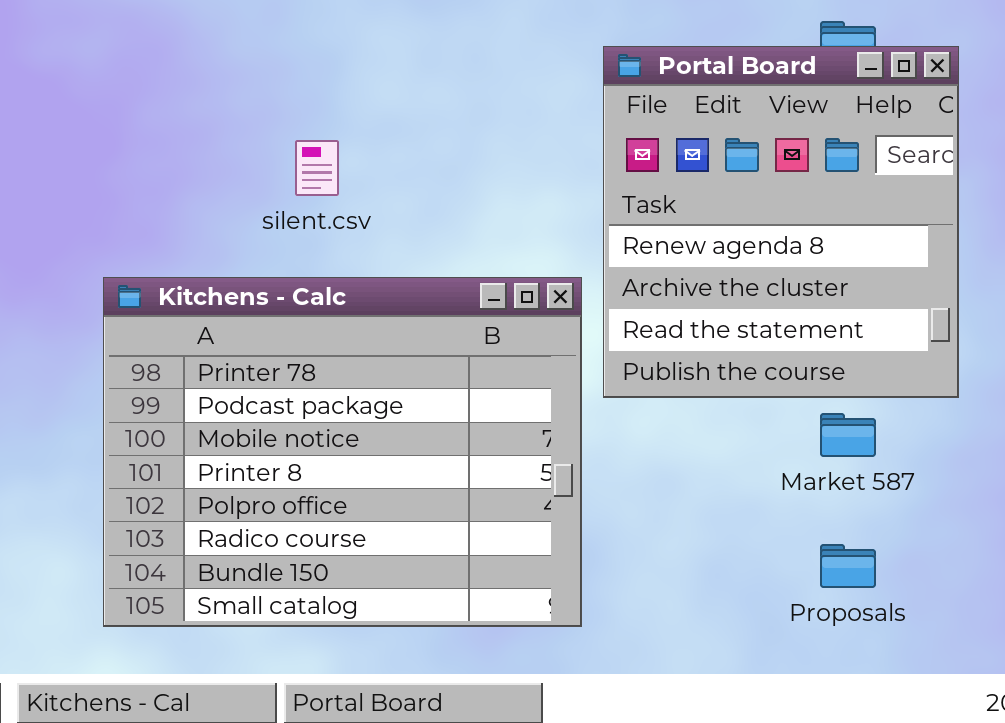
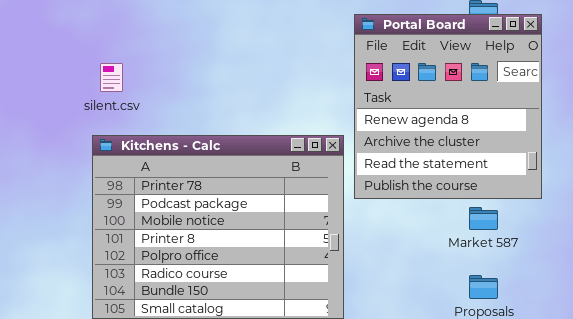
silent.csv: [295,140,339,196] -> [100,63,123,92], moved

